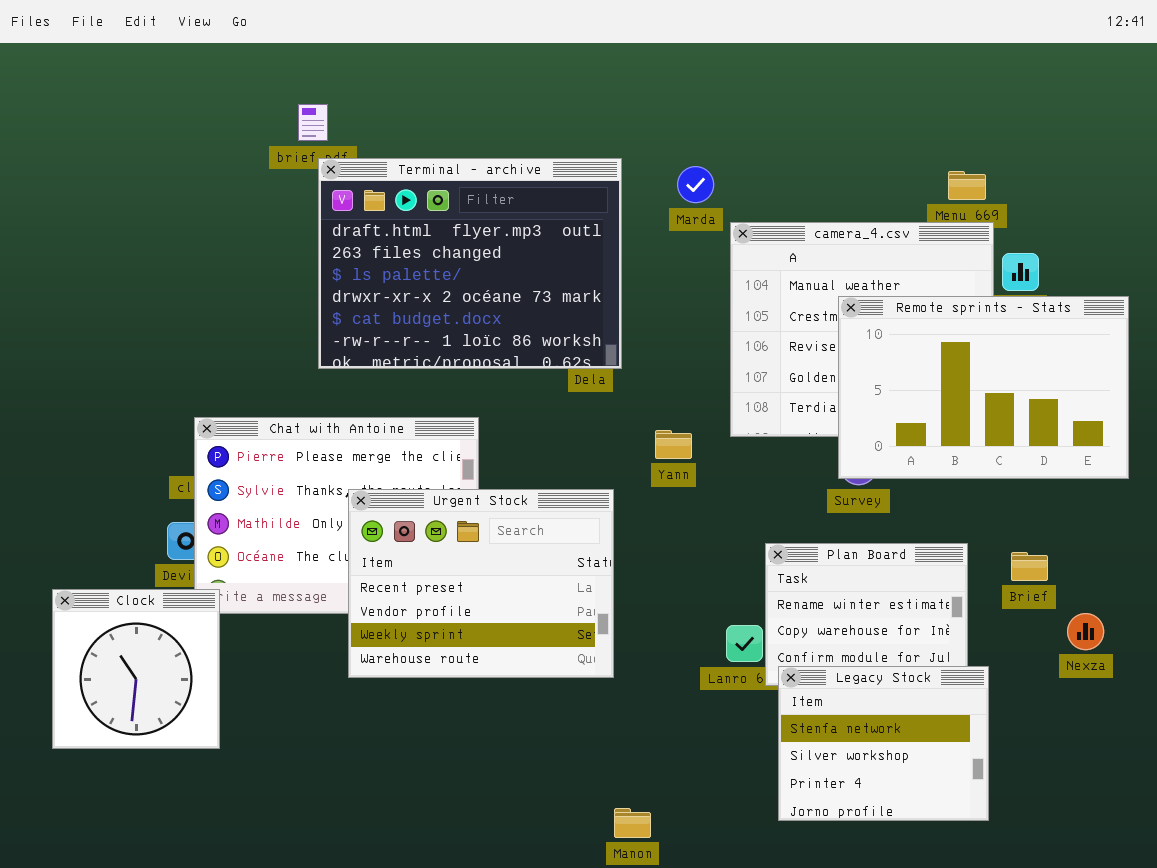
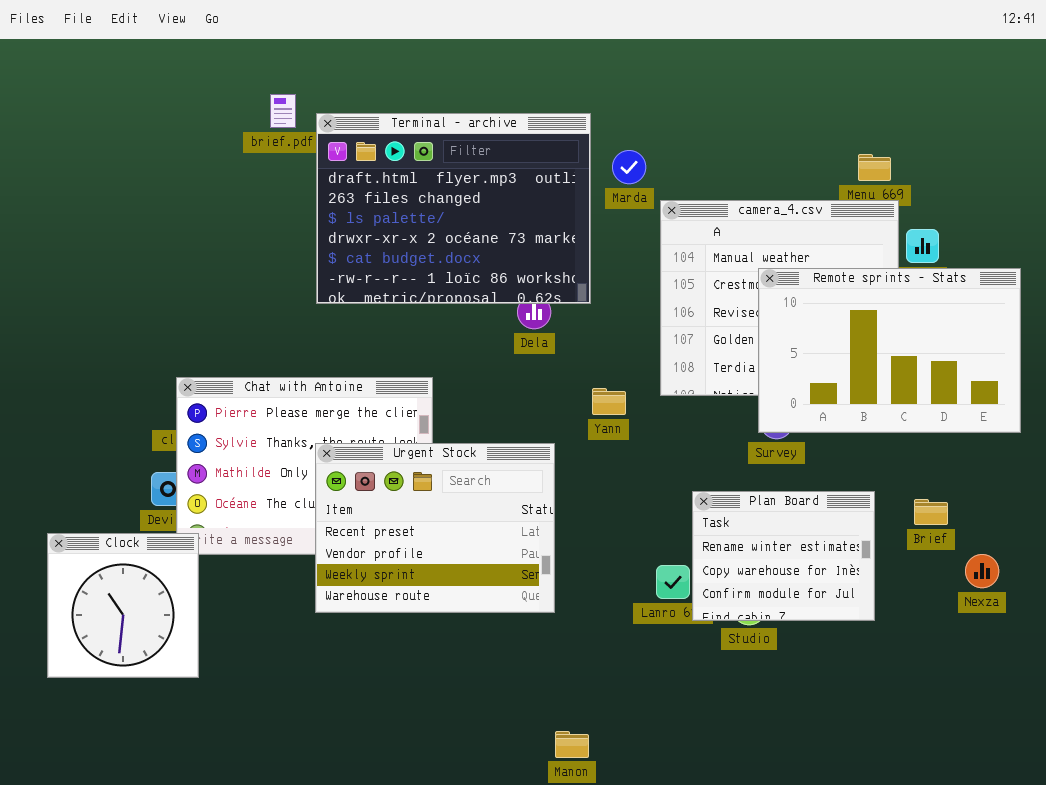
Terminal - archive: [318,158,622,369] -> [316,113,591,304], moved
Legacy Stock: [778,666,989,821] -> none, closed

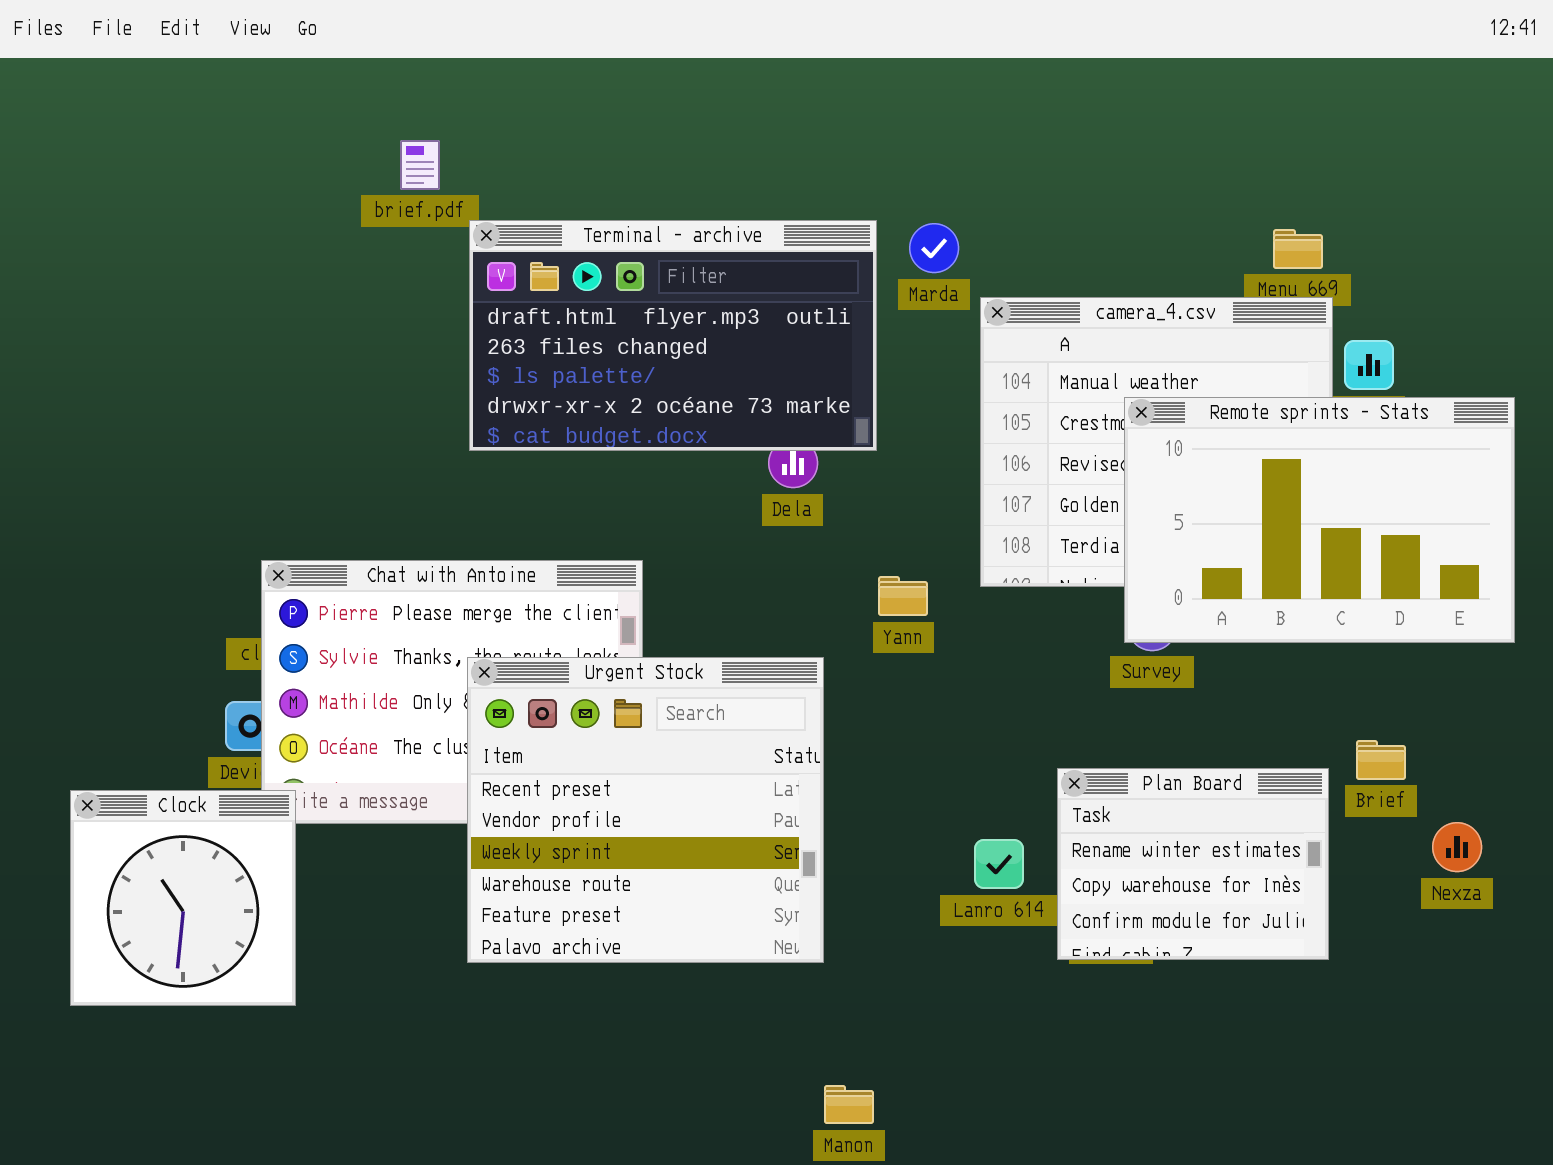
Terminal - archive: [316,113,591,304] -> [469,220,877,451], resized
Urgent Stock: [315,443,555,613] -> [467,657,824,963], resized
Plan Board: [692,491,875,621] -> [1057,768,1329,960], moved

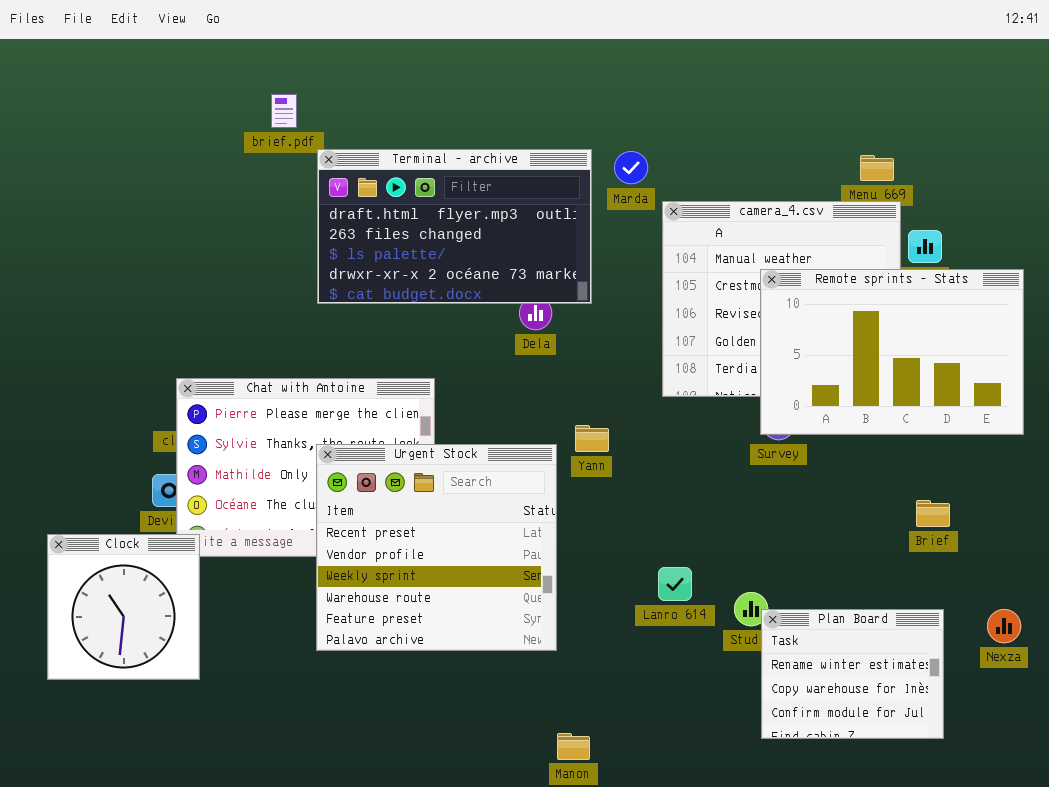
Yann: [878,576,928,616] -> [575,425,609,452], moved
Plan Board: [1057,768,1329,960] -> [761,609,944,739], moved
Nexza: [1432,822,1482,872] -> [987,609,1021,643], moved

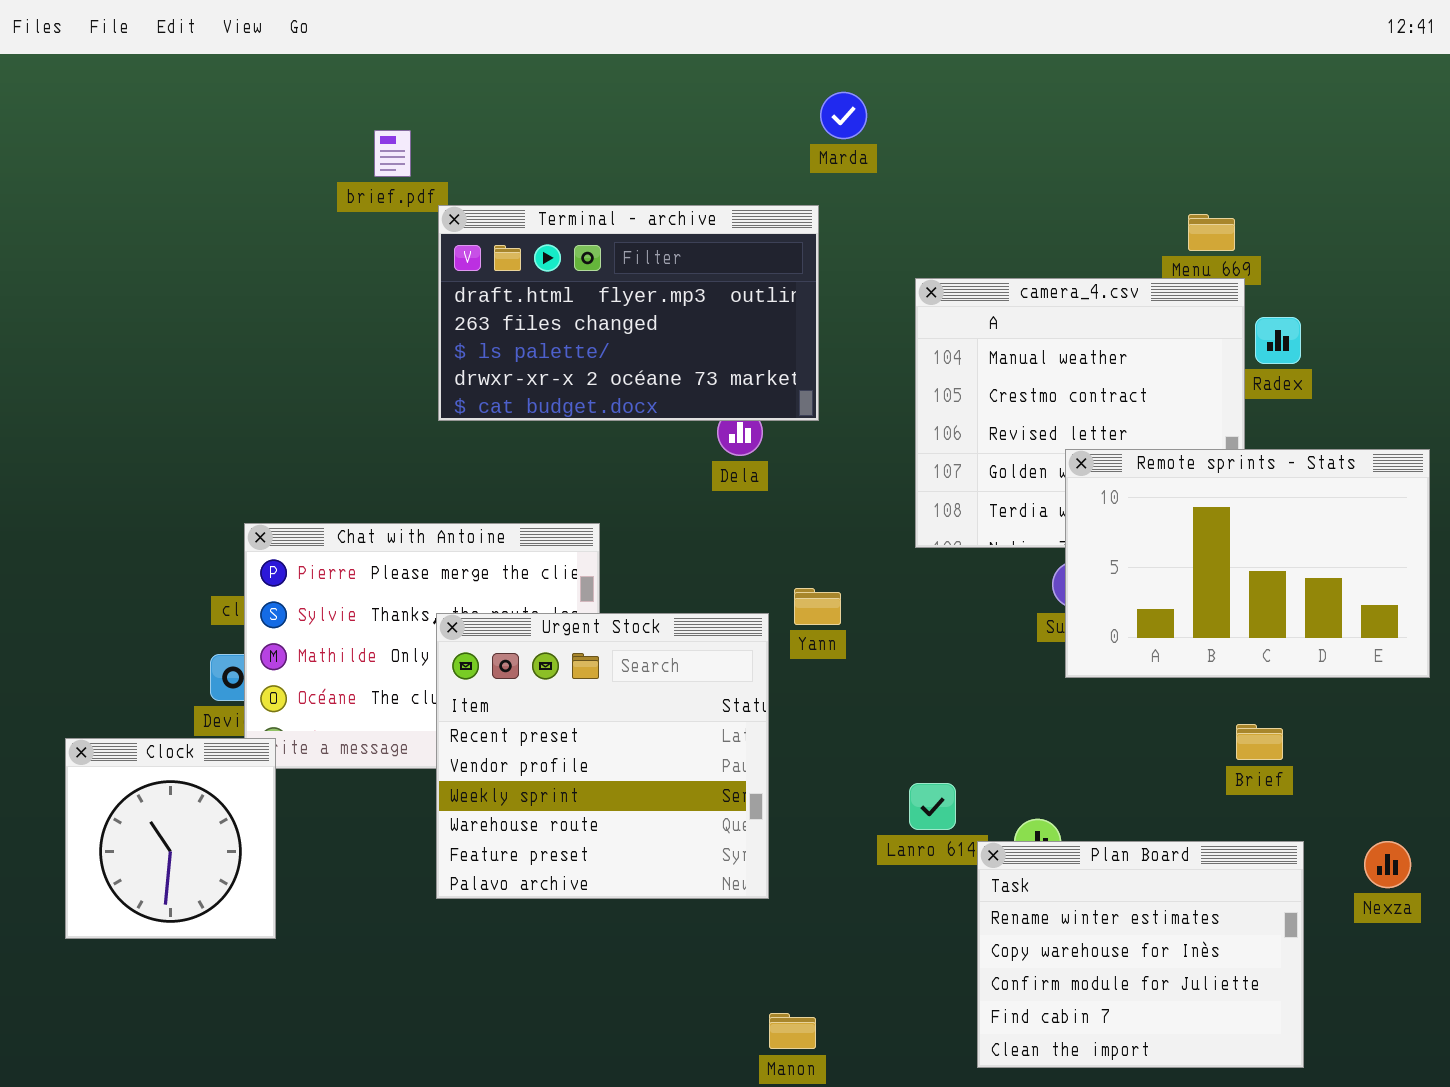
Marda: [614,151,648,184] -> [820,92,867,139], moved
Remote sprints - Stats: [760,269,1024,435] -> [1065,449,1430,678], moved
Brief: [916,500,950,527] -> [1236,724,1283,760], moved
Plan Board: [761,609,944,739] -> [977,841,1304,1068], resized

